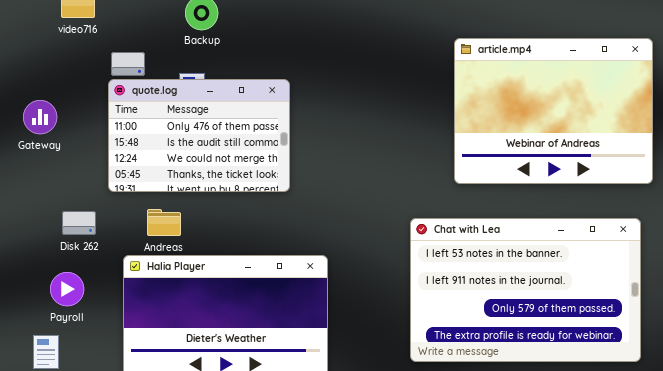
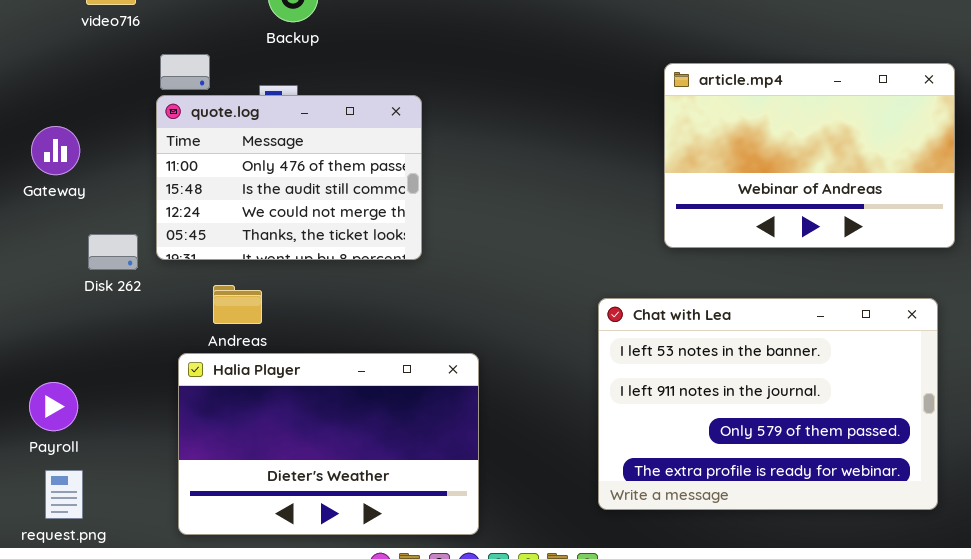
article.mp4: [454,38,653,184] -> [664,63,955,248], resized
Disk 262: [62,211,96,235] -> [88,234,138,270], moved
Payroll: [50,272,84,306] -> [29,382,78,431], moved

